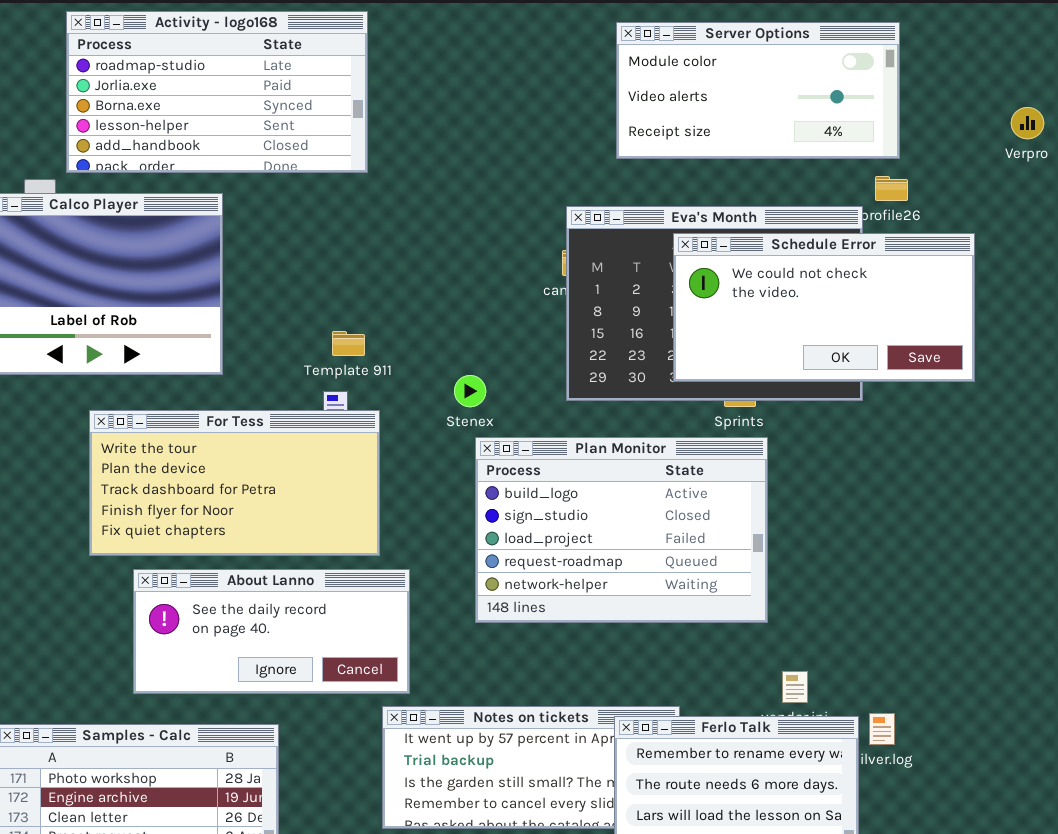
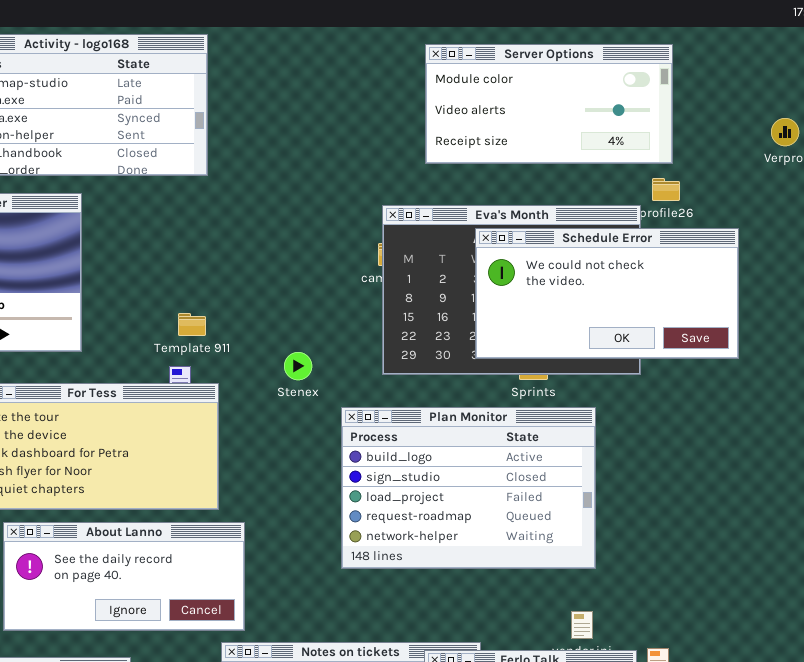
Plan Monitor: [475,437,768,623] -> [341,407,596,569], moved

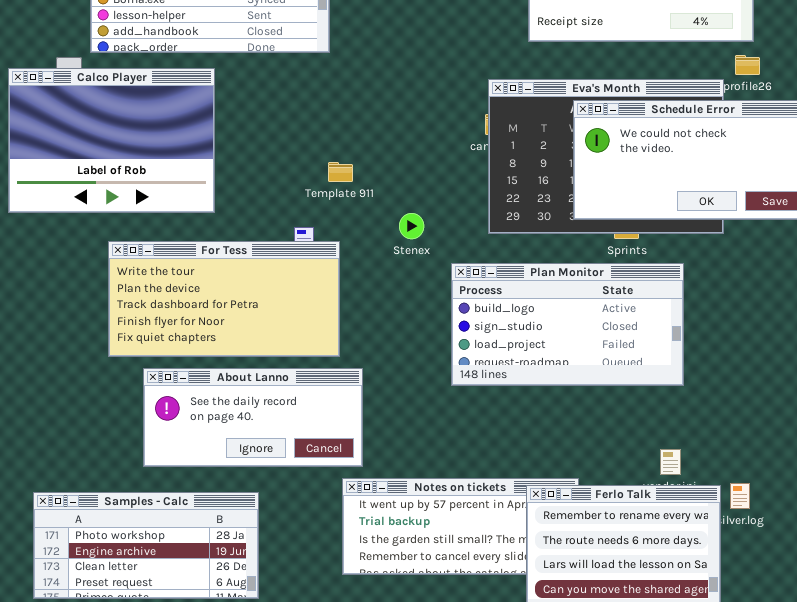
Template 911: [178,313,206,336] -> [328,162,353,182], moved
Plan Monitor: [341,407,596,569] -> [451,263,684,386], resized

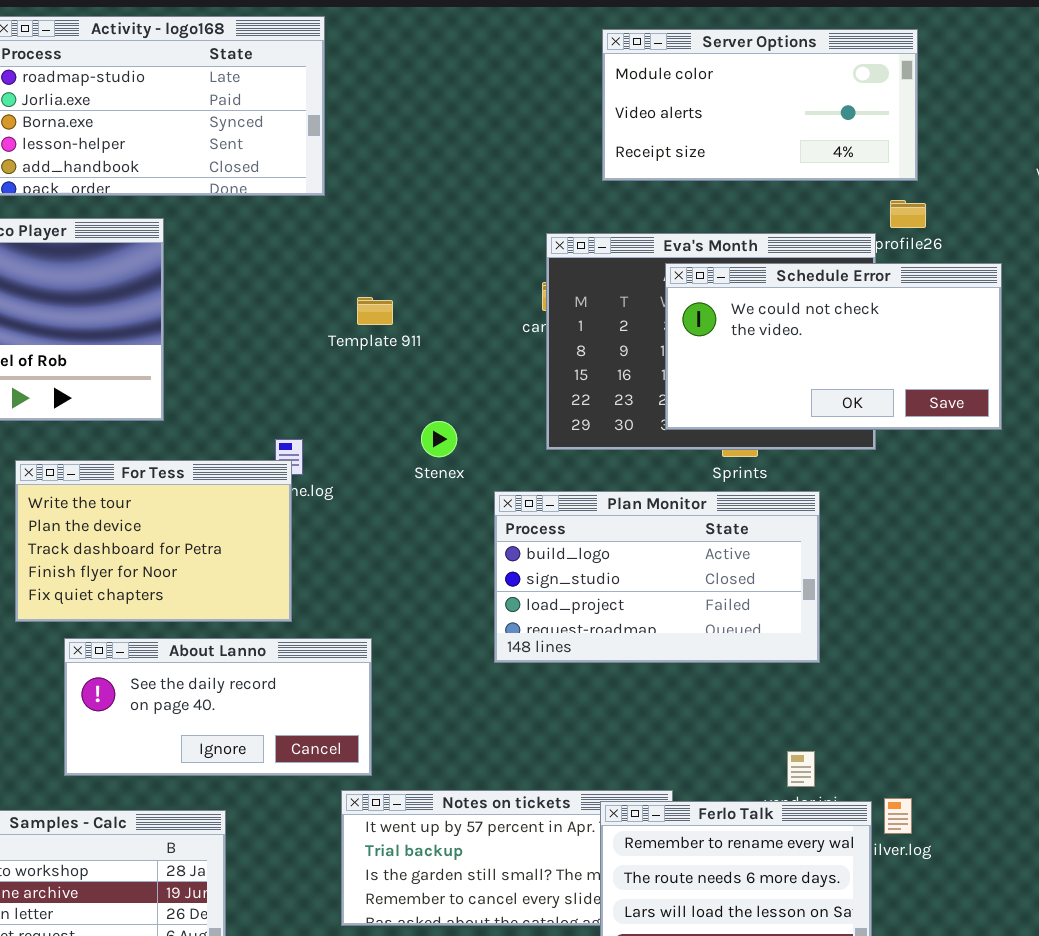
Template 911: [328,162,353,182] -> [357,297,393,325], moved
For Tess: [108,241,340,357] -> [15,460,292,622], resized

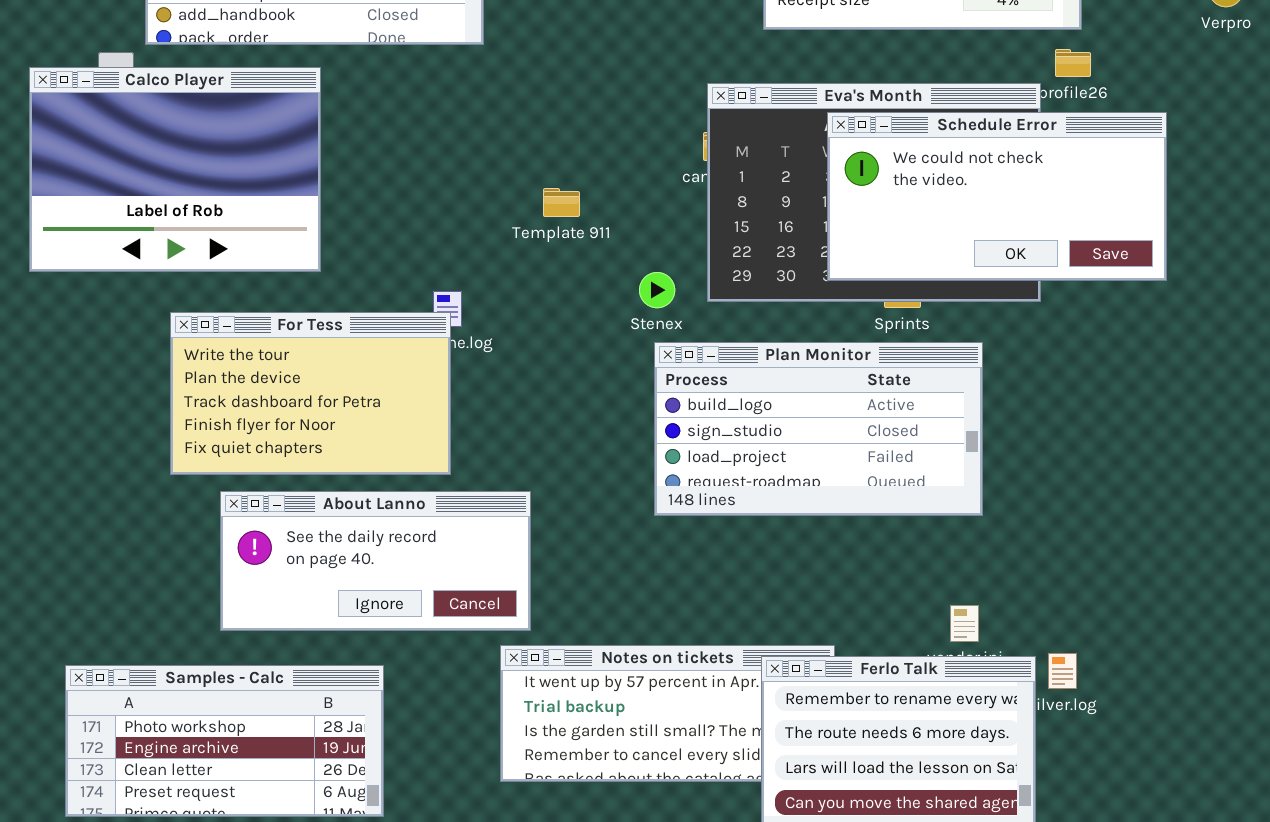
Template 911: [357,297,393,325] -> [543,188,580,217], moved
Stenex: [421,421,457,457] -> [639,272,675,308], moved

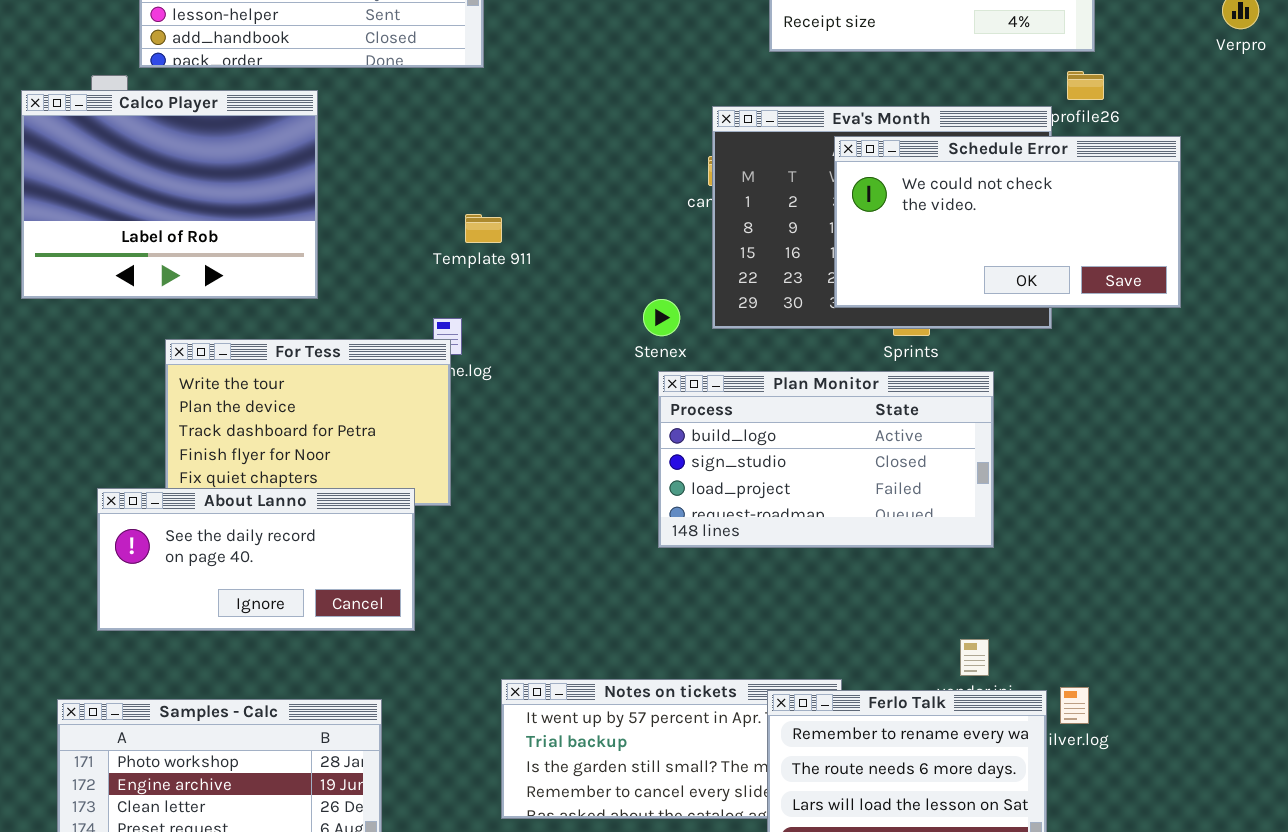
Template 911: [543,188,580,217] -> [465,214,502,243], moved
About Lanno: [220,491,531,631] -> [97,488,415,631], moved

